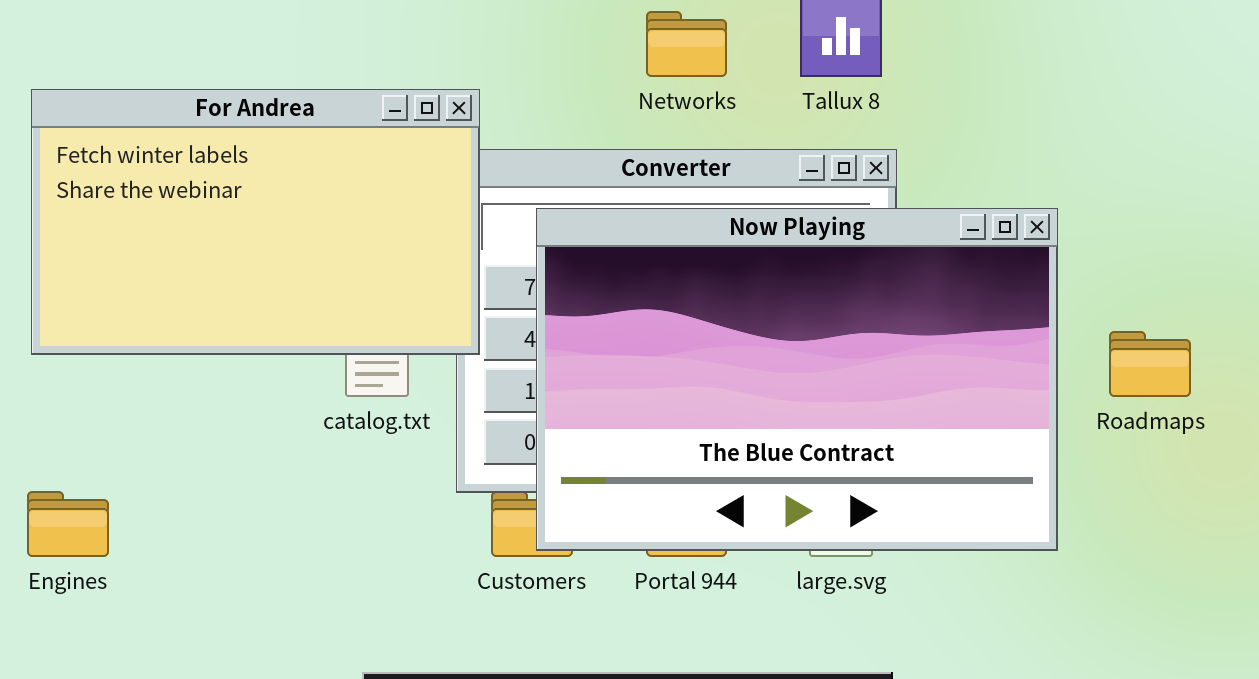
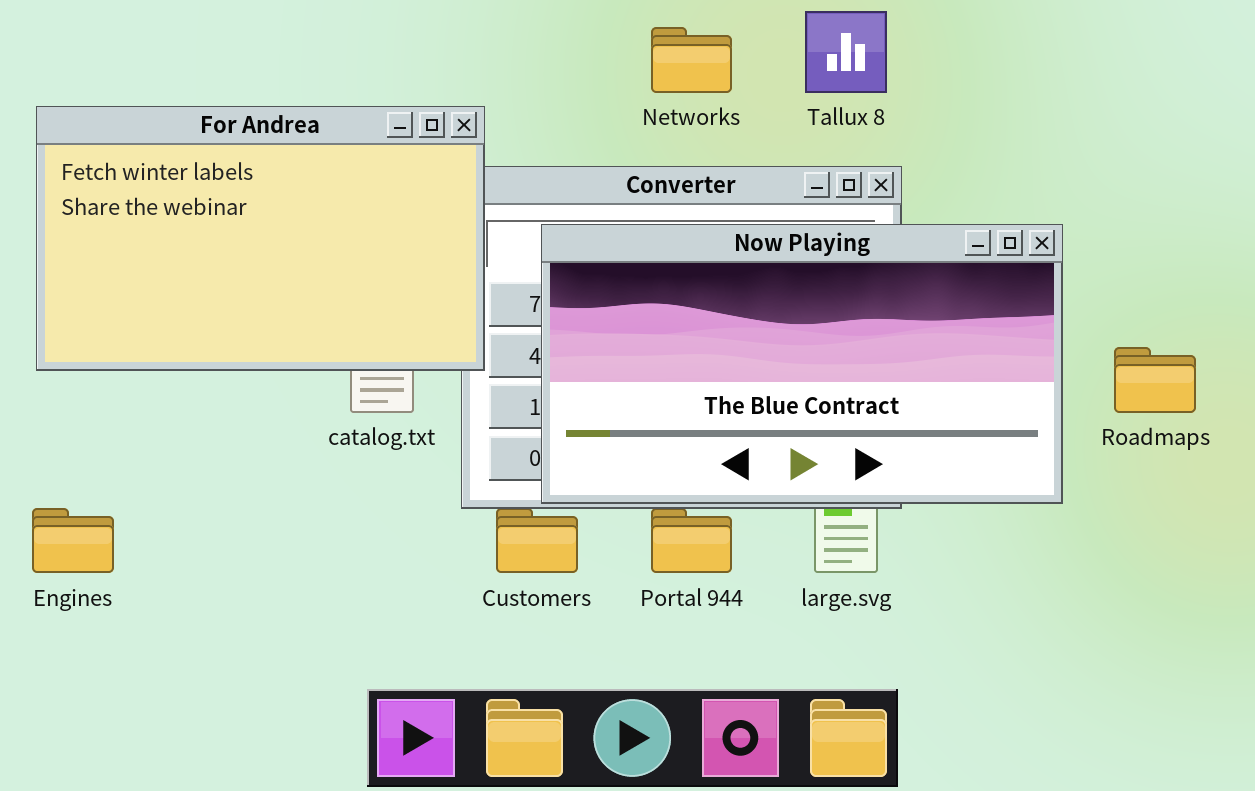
Now Playing: [536,208,1058,551] -> [541,224,1063,504], resized

